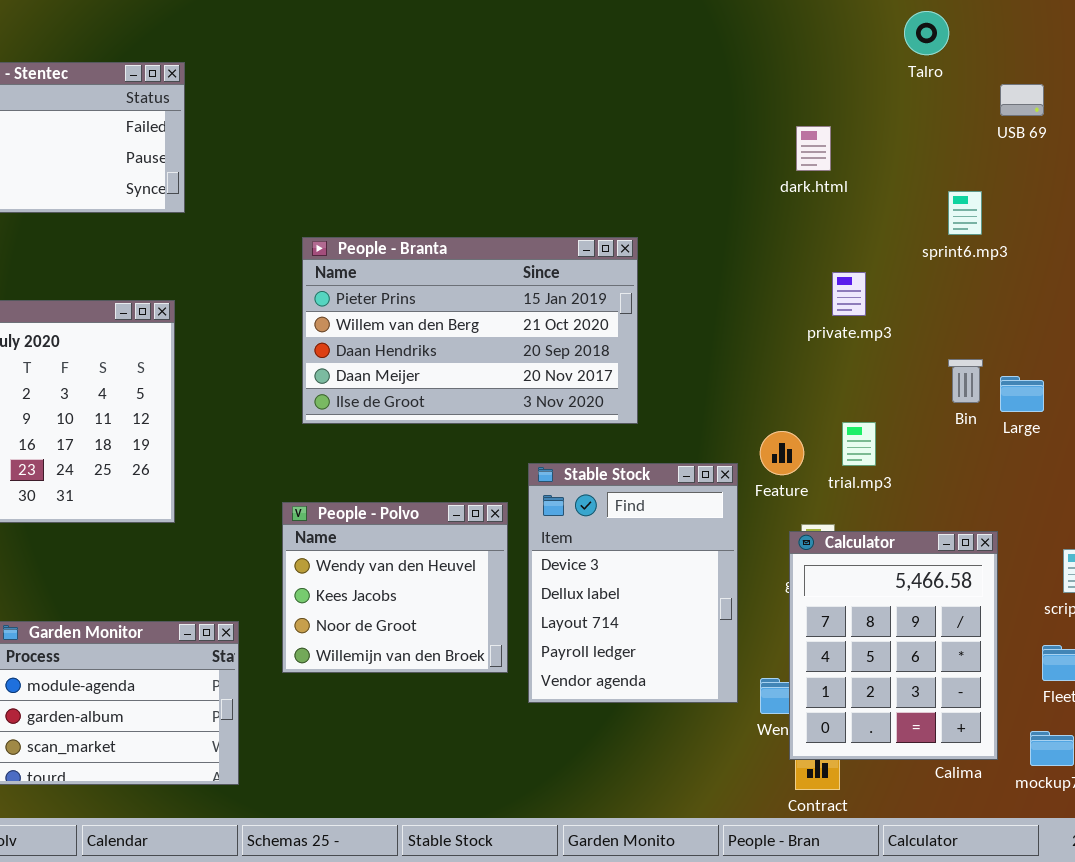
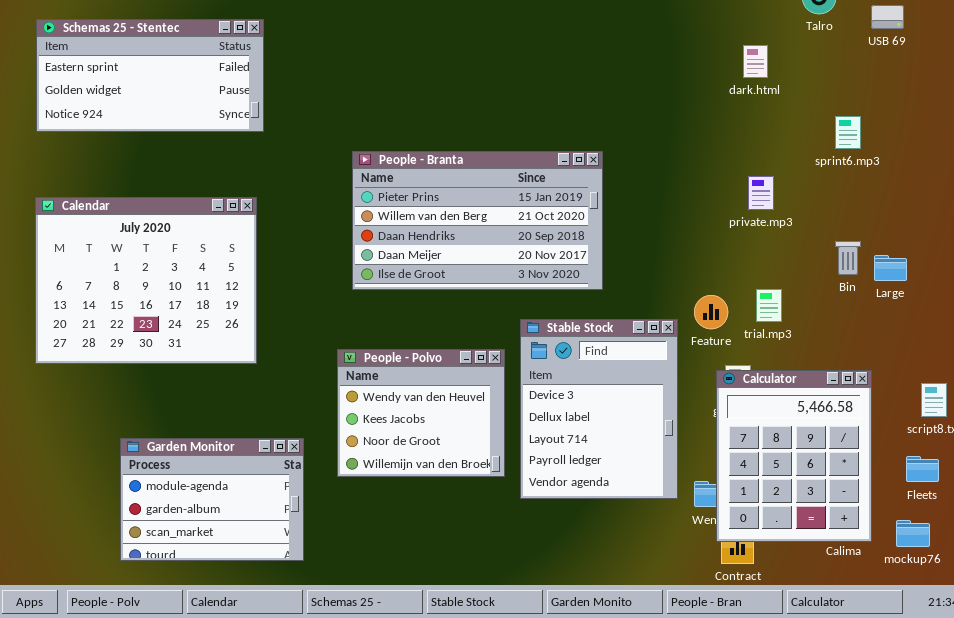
USB 69: [1000,84,1044,116] -> [871,5,904,29], moved
dark.html: [796,126,831,171] -> [743,45,768,78], moved

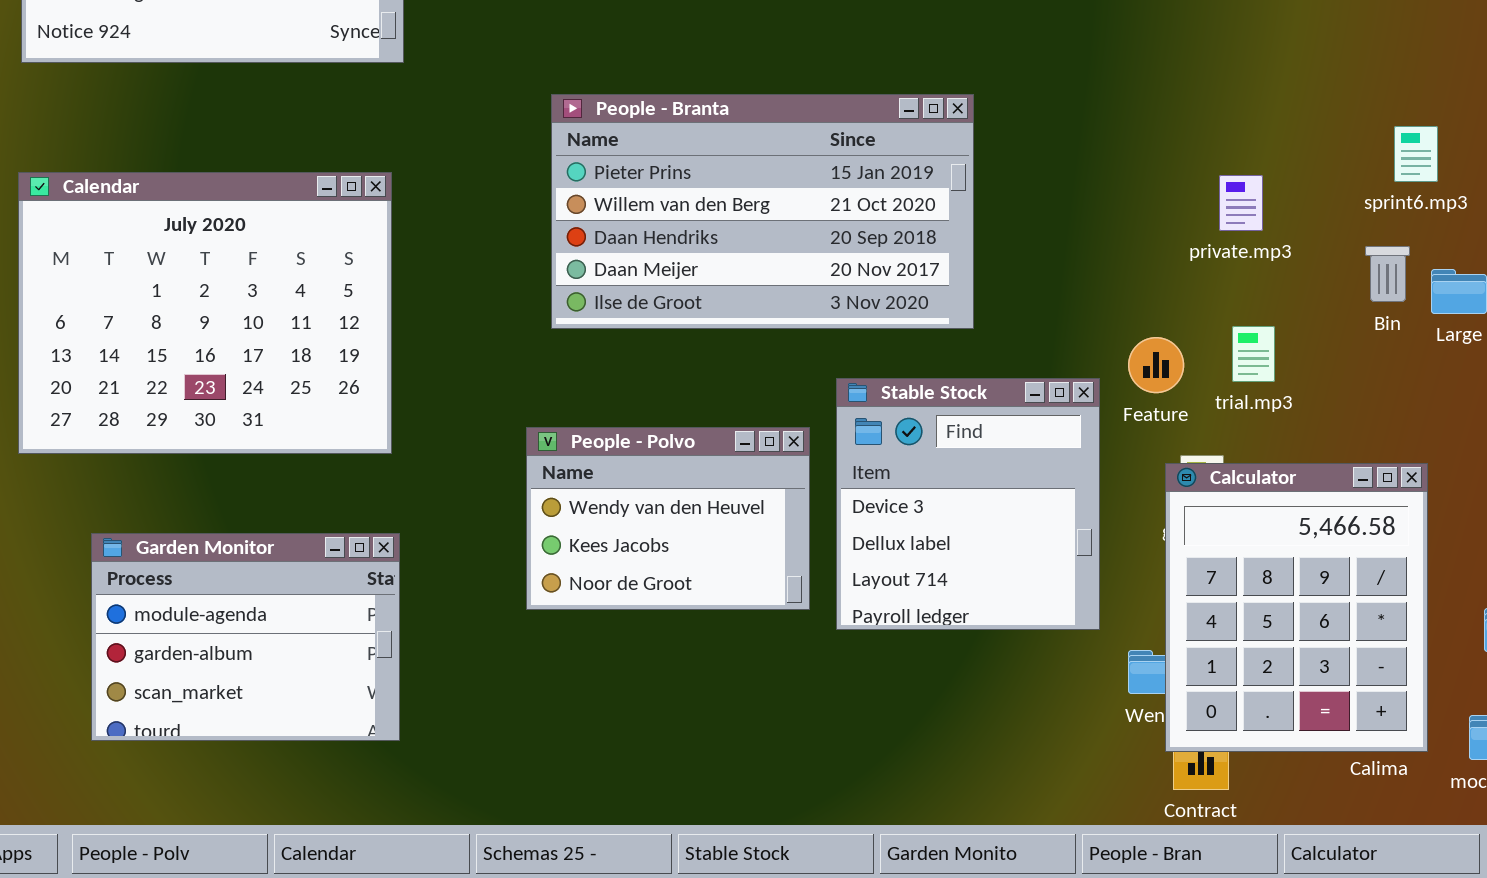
sprint6.mp3: [835,116,861,149] -> [1394,126,1438,182], moved
private.mp3: [748,176,774,210] -> [1219,175,1263,231], moved
Stable Stock: [520,319,678,499] -> [836,378,1100,630], resized
People - Polvo: [337,349,505,477] -> [526,427,810,610], resized
Garden Monitor: [120,438,304,561] -> [91,533,400,741], moved

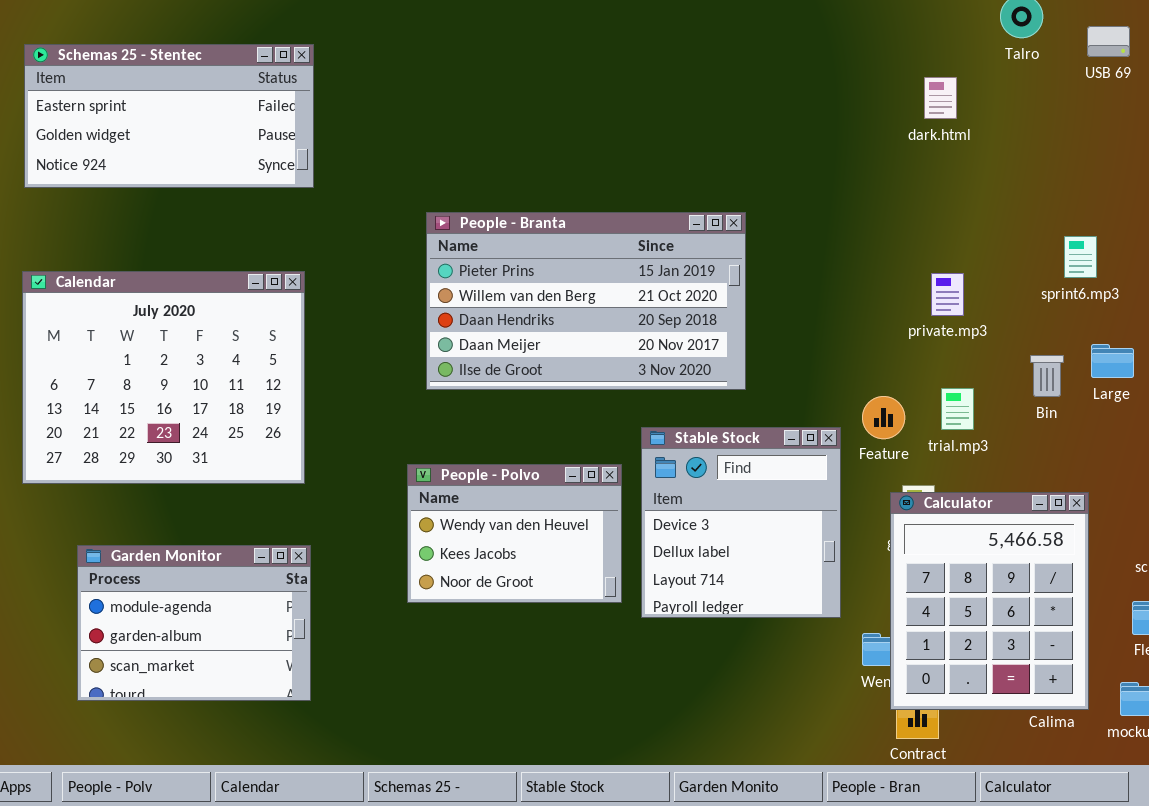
Bin: [1365,246,1410,302] -> [1030,355,1064,397], moved

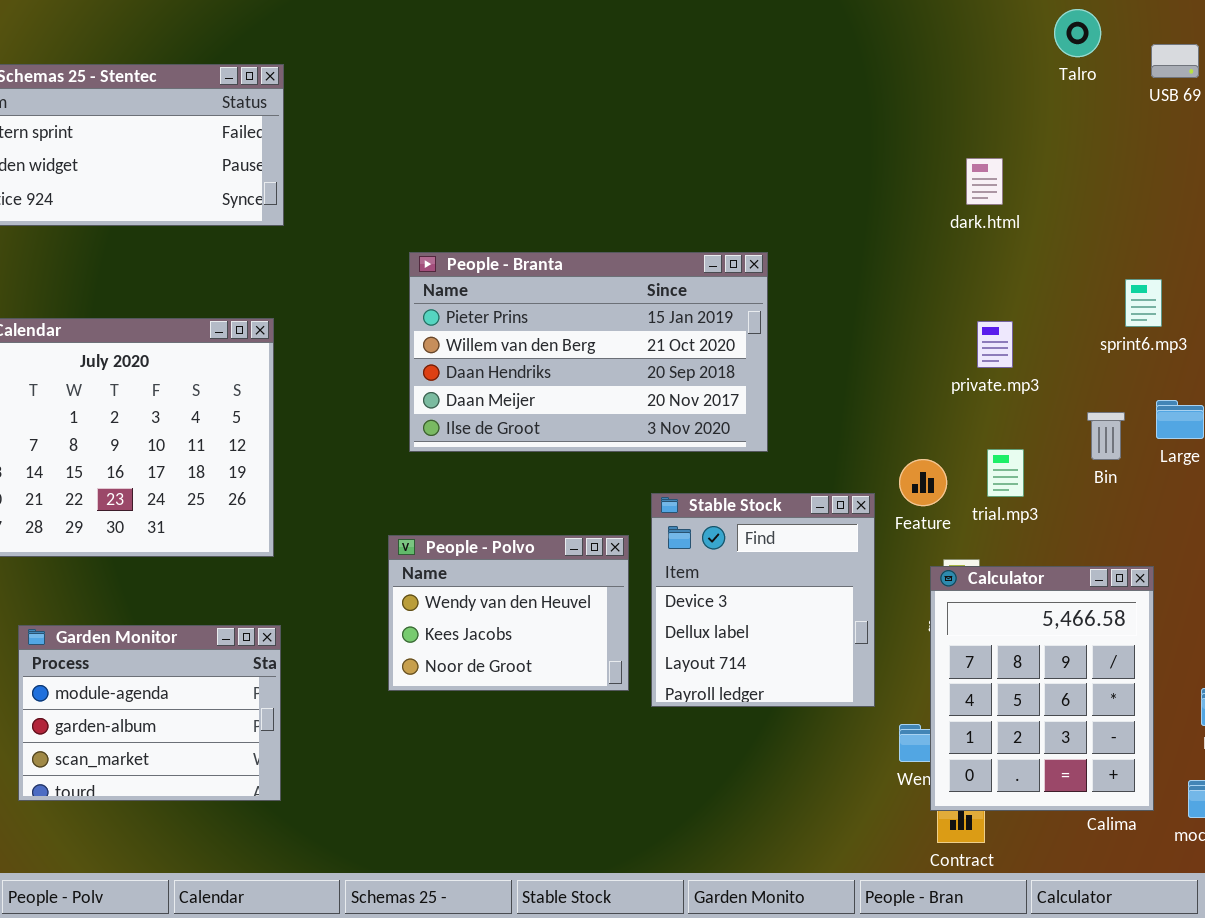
dark.html: [924,77,957,119] -> [966,158,1003,205], moved

